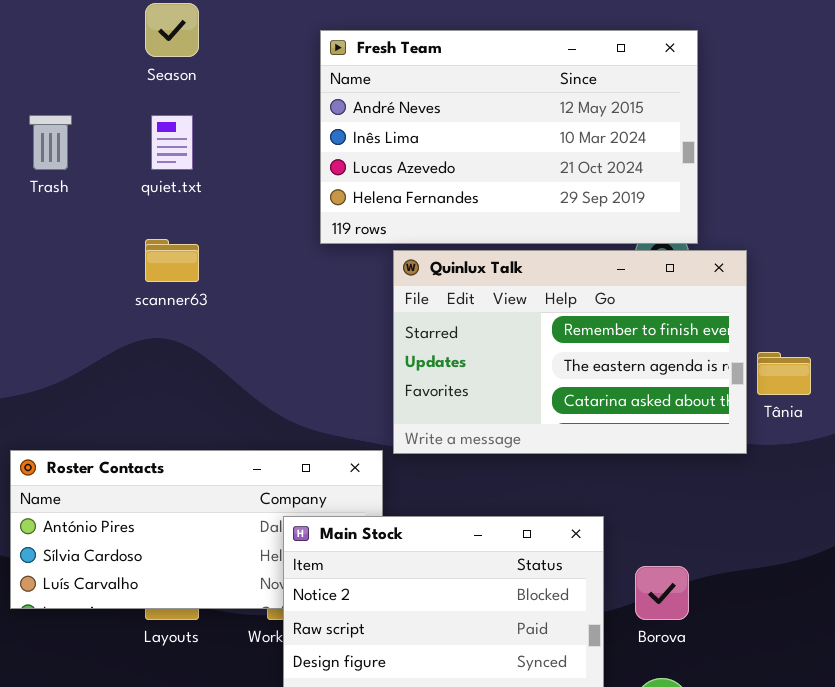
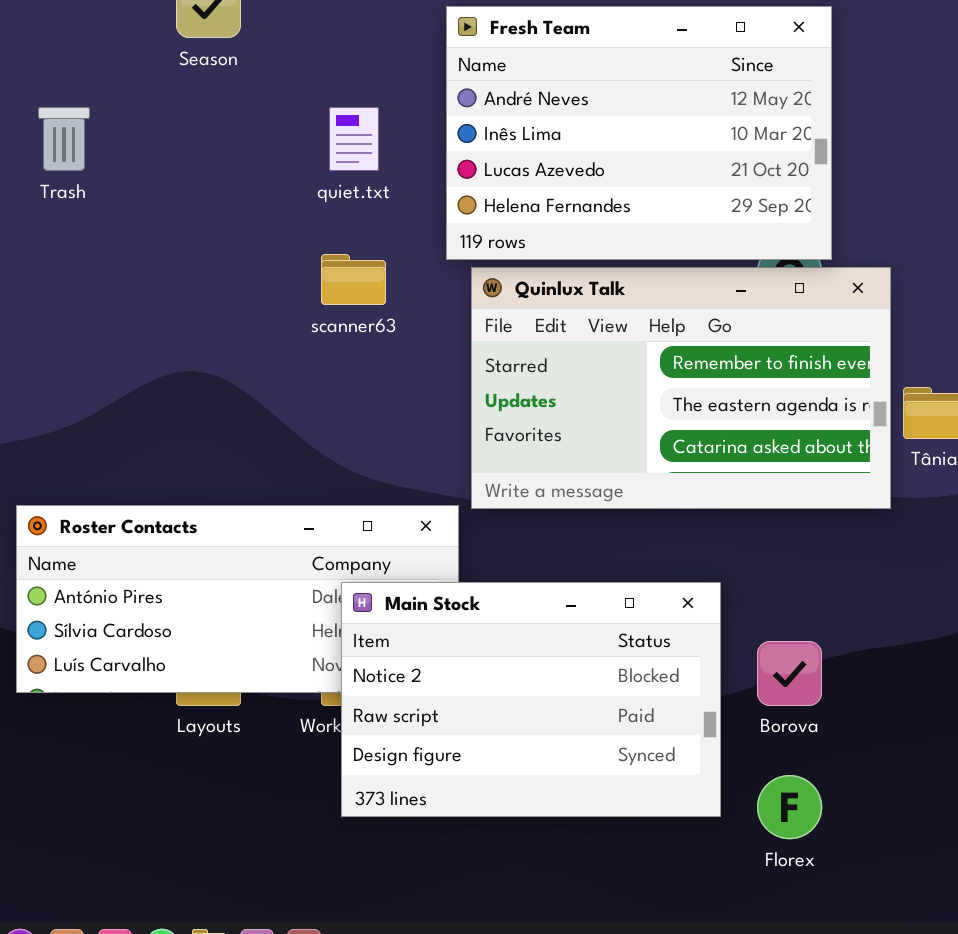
Fresh Team: [320,30,698,244] -> [446,6,832,260], resized
quiet.txt: [151,115,193,170] -> [329,107,379,171], moved
scanner63: [145,239,199,282] -> [321,254,386,305], moved

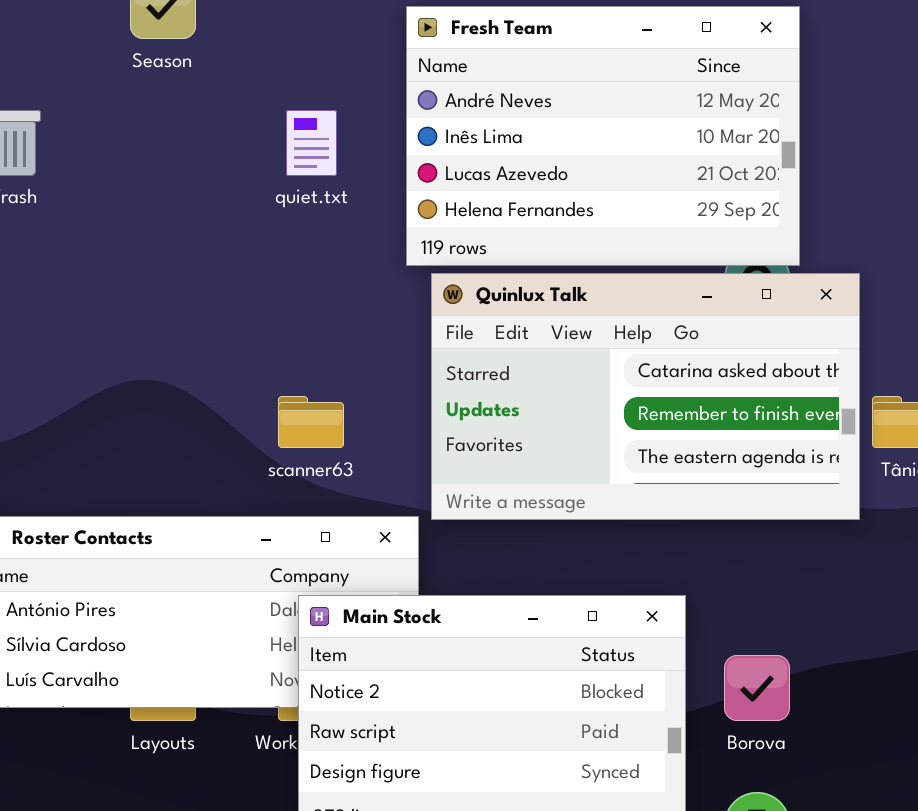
scanner63: [321,254,386,305] -> [278,396,344,448], moved
Quinlux Talk: [471,267,891,509] -> [431,273,860,520], scrolled up 1 row

